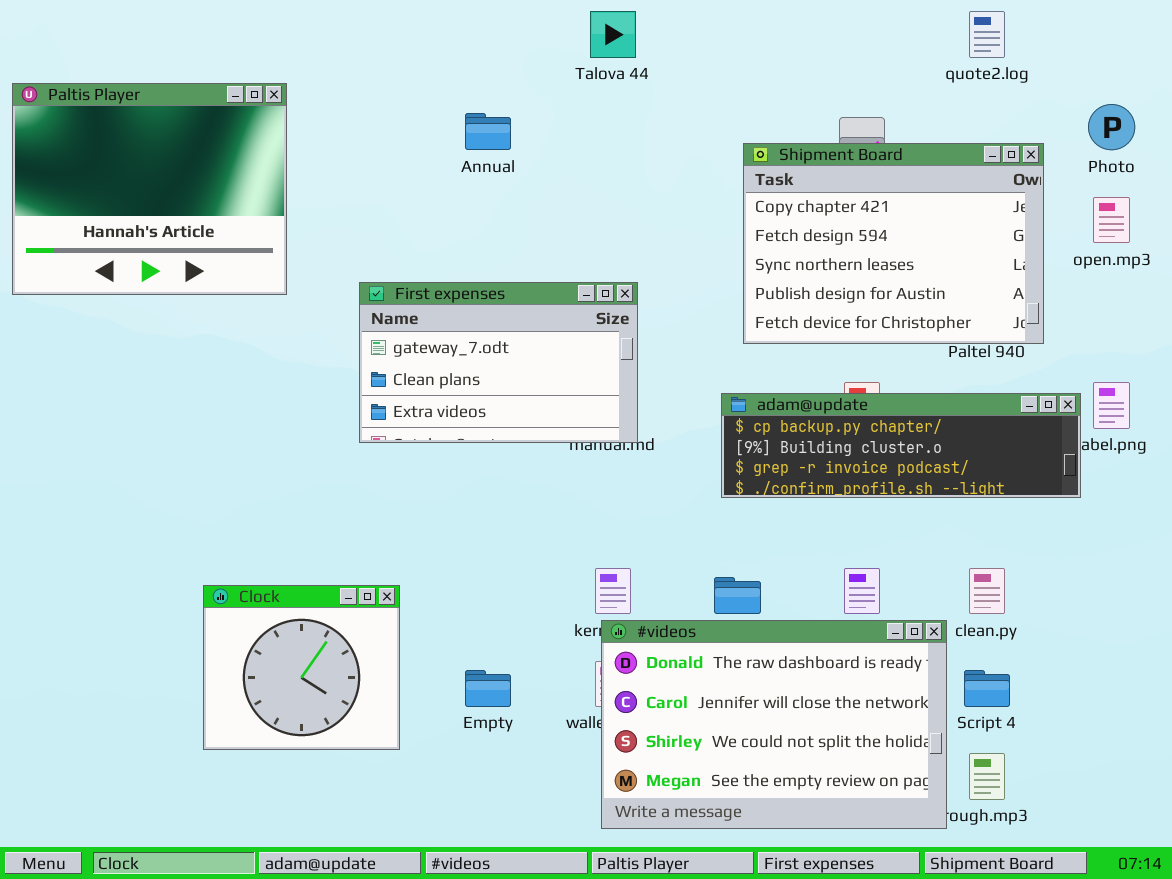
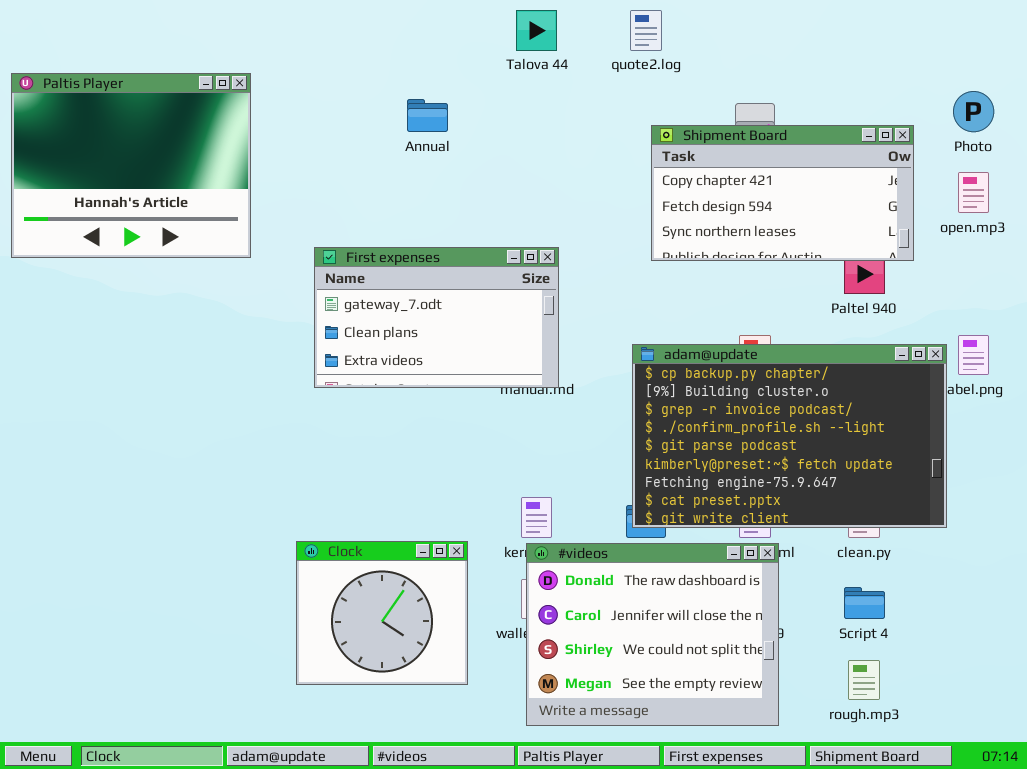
quote2.log: [969,11,1005,58] -> [630,10,662,51], moved
Shipment Board: [743,143,1044,344] -> [651,125,914,261], resized
adam@update: [721,393,1081,498] -> [632,344,947,528], resized
Clock: [203,585,400,750] -> [296,541,468,685], moved
#videos: [601,620,947,829] -> [526,543,779,726], resized

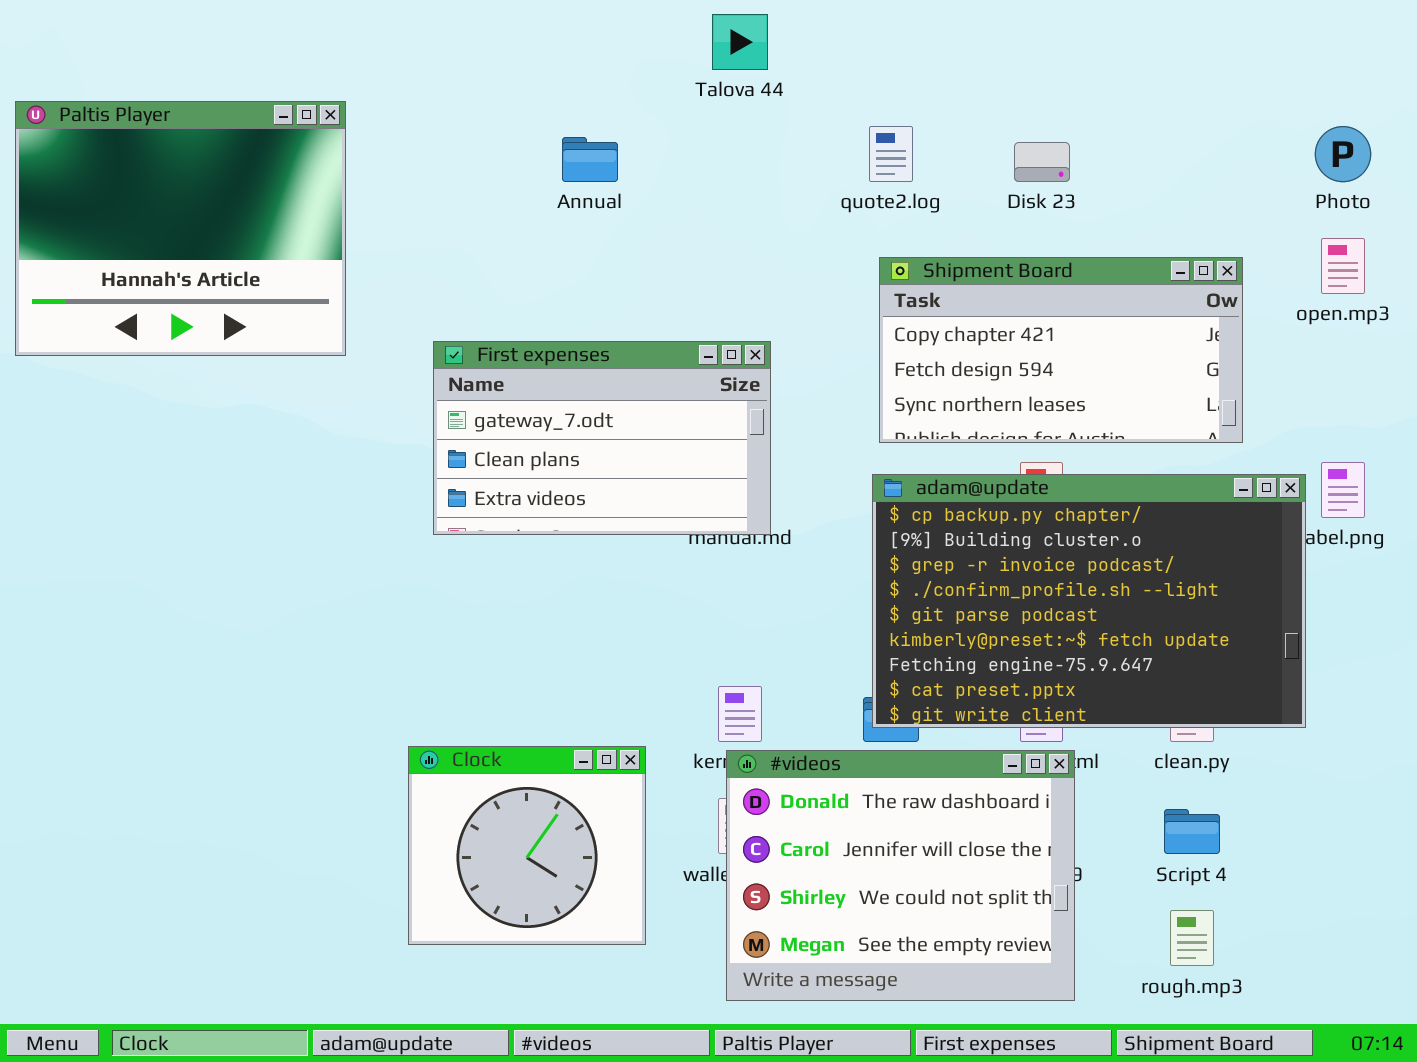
quote2.log: [630,10,662,51] -> [869,126,913,182], moved
Shipment Board: [651,125,914,261] -> [879,257,1243,443], moved

